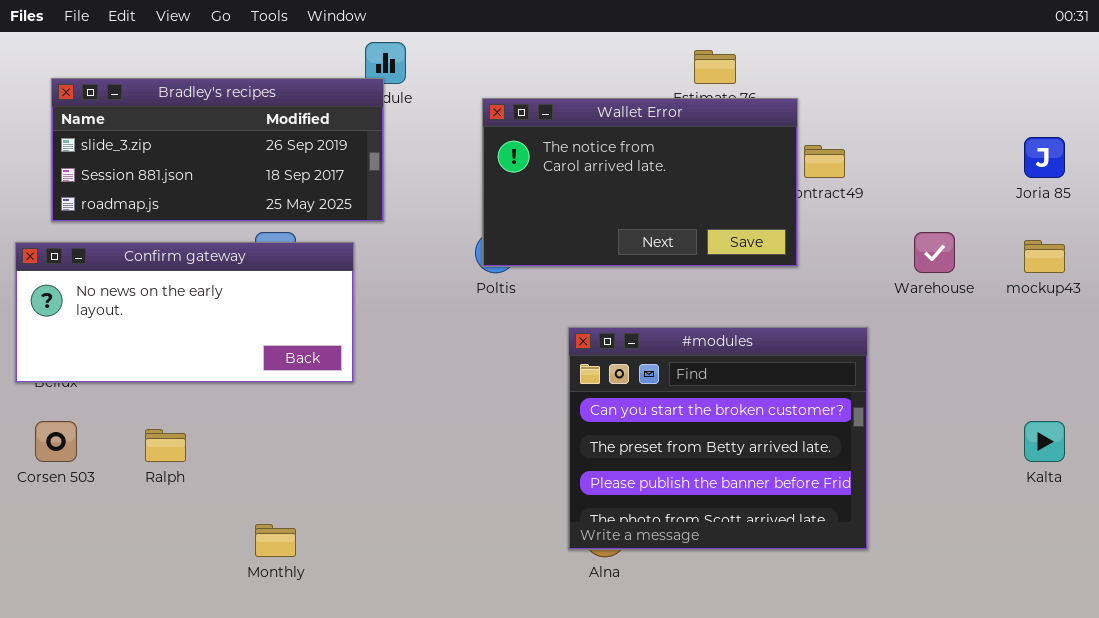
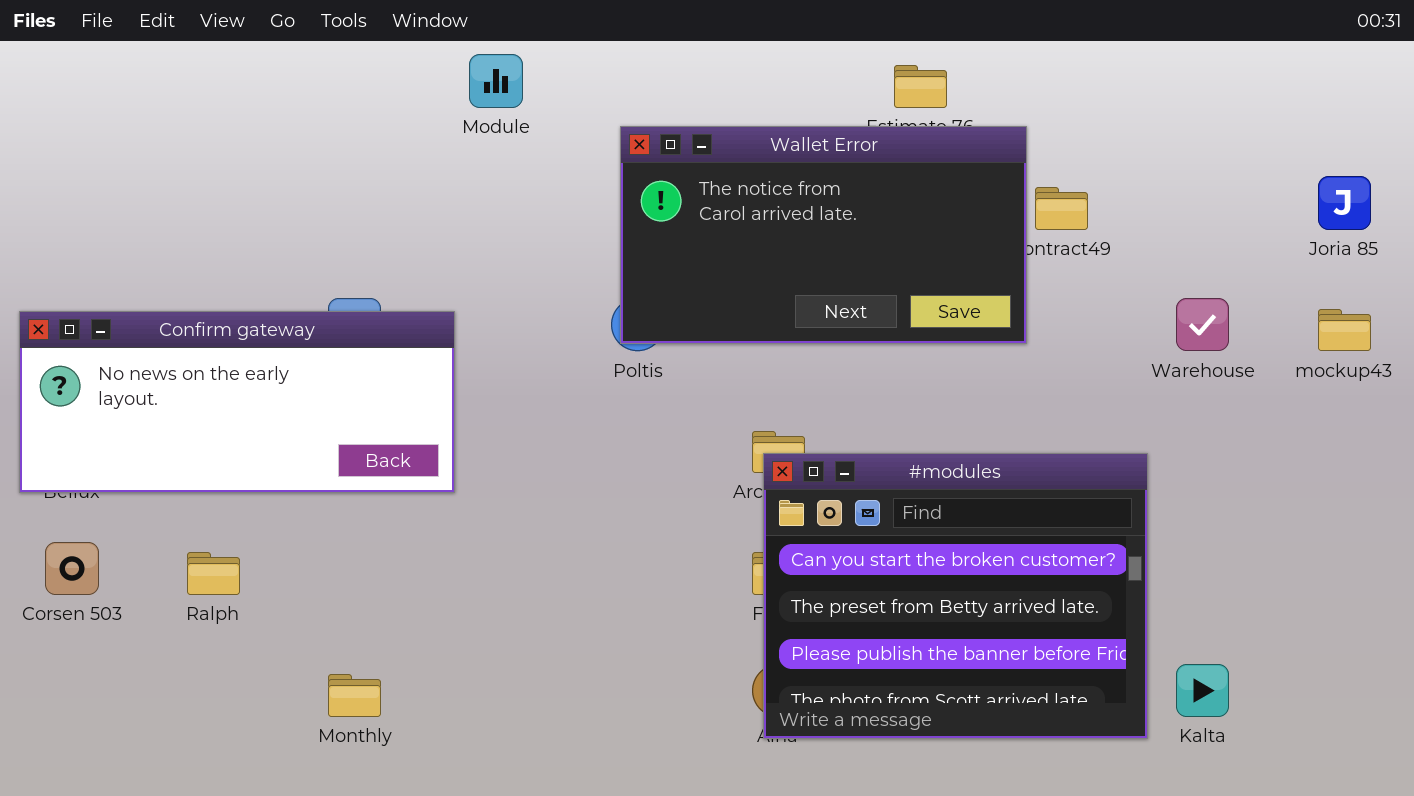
Bradley's recipes: [51,78,384,222] -> none, closed
#modules: [568,327,868,550] -> [763,453,1148,739], moved
Kalta: [1024,421,1065,462] -> [1176,664,1229,717], moved

